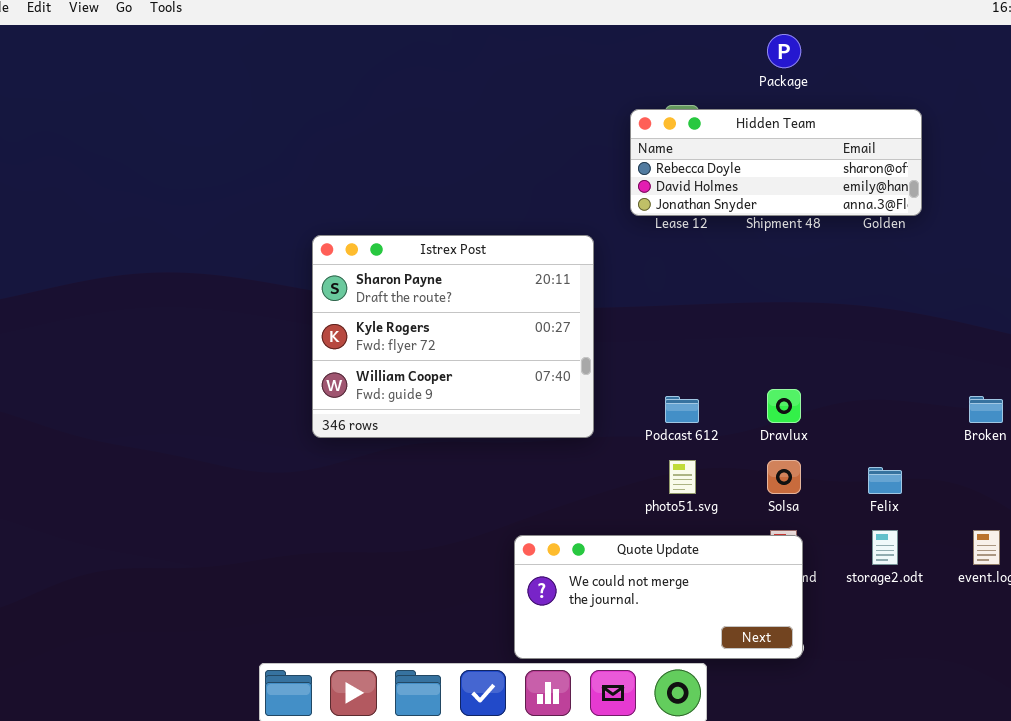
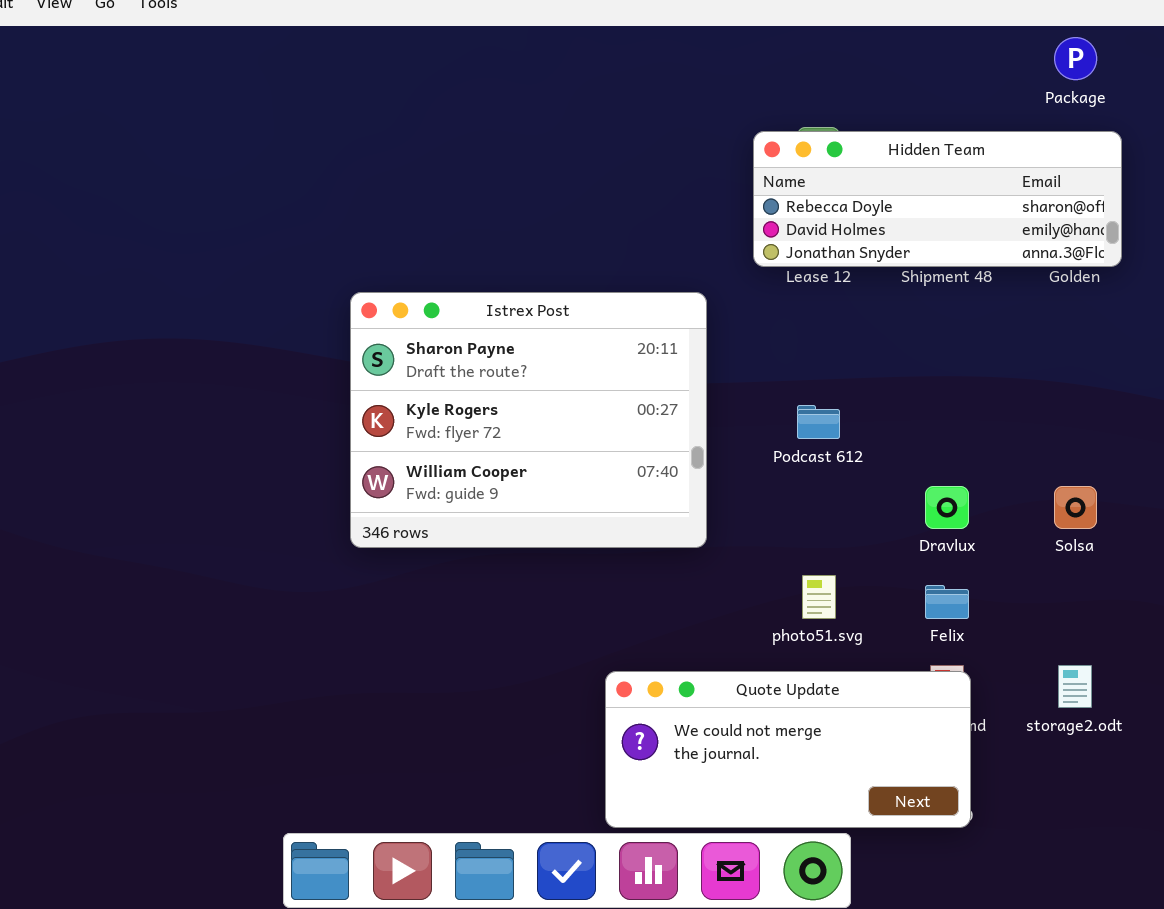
Package: [767,34,801,68] -> [1054,37,1097,80], moved
Podcast 612: [665,396,699,423] -> [797,405,840,439], moved
Solsa: [767,460,801,494] -> [1054,486,1097,529], moved
Felix: [868,467,902,494] -> [925,585,969,619], moved

